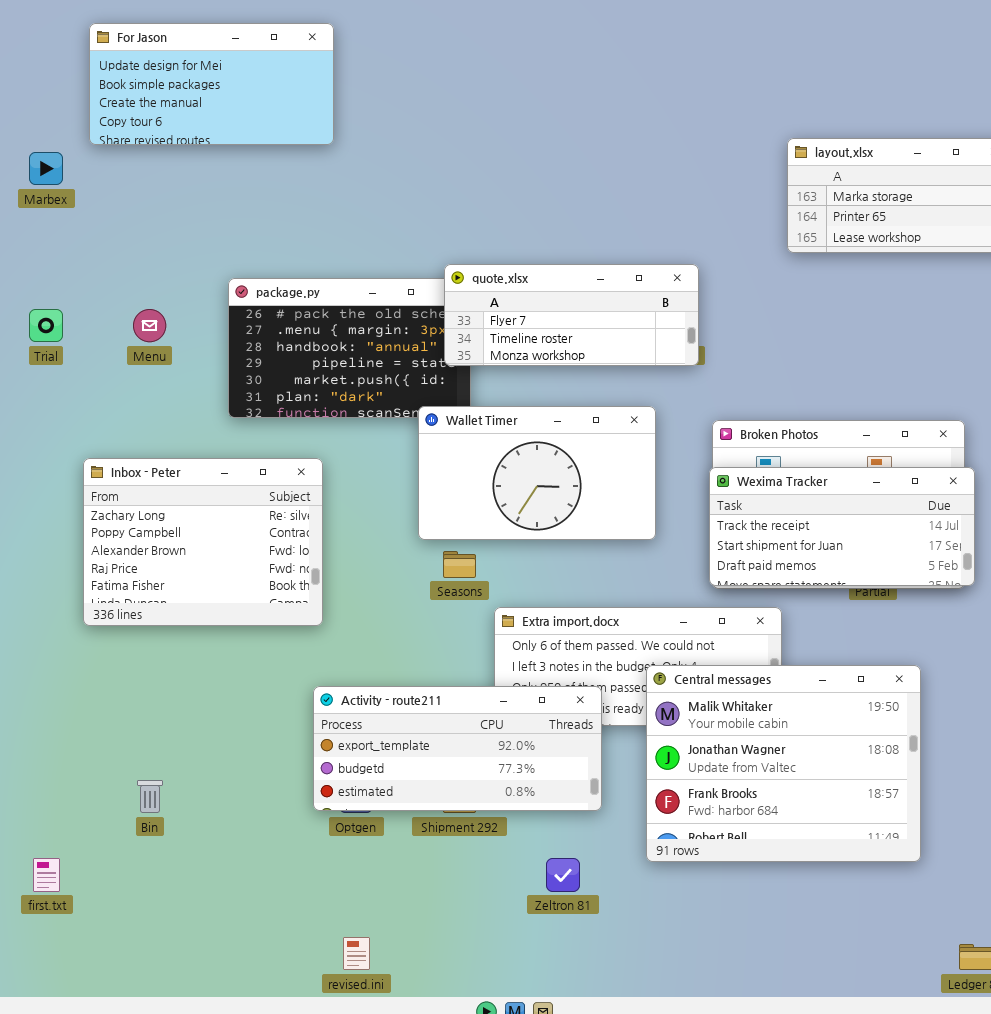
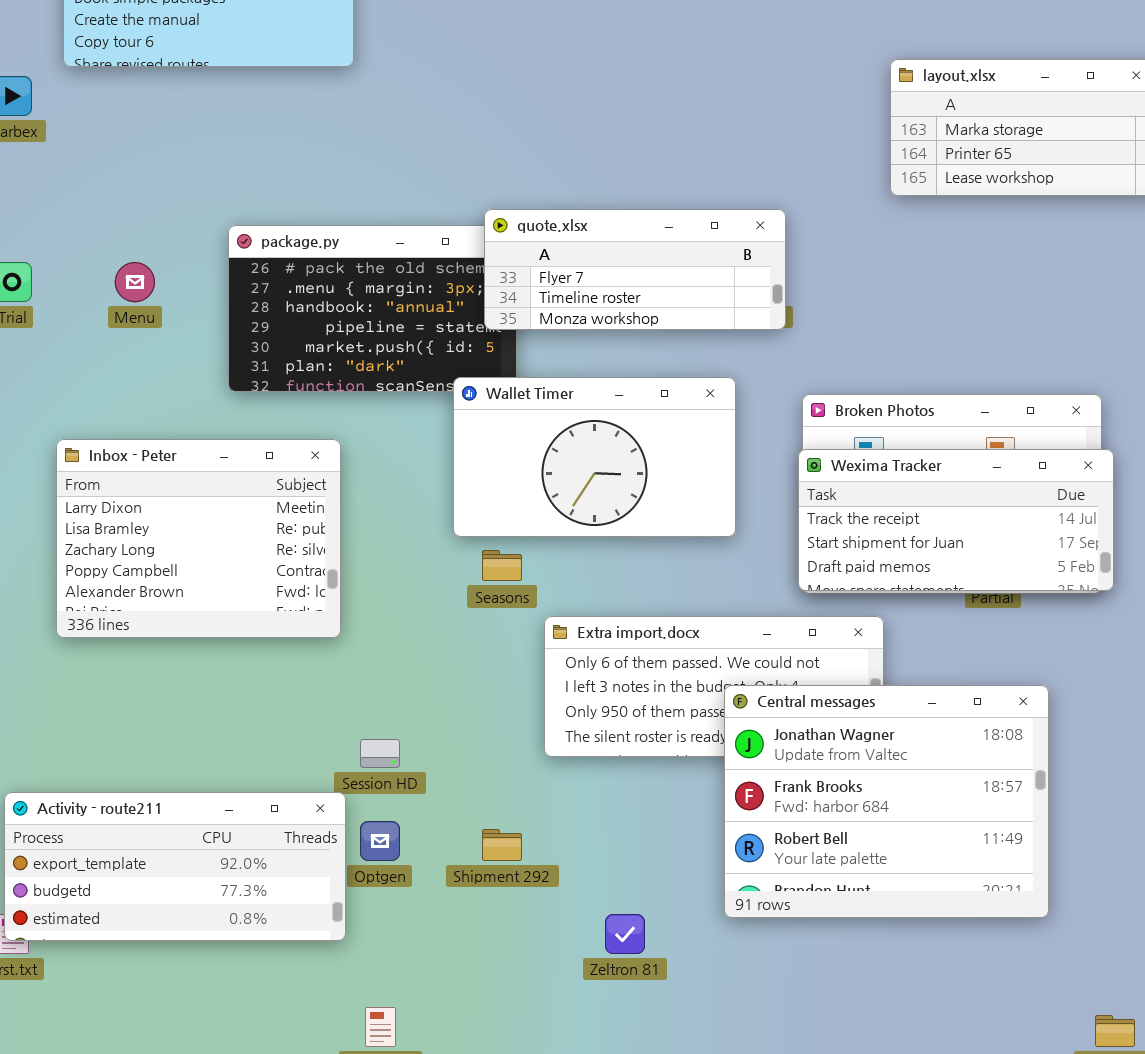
Inbox - Peter: [83,458,323,626] -> [56,439,341,638], scrolled up 2 rows
Central messages: [646,665,921,862] -> [724,685,1049,918], scrolled down 1 row
Activity - route211: [313,686,602,811] -> [4,792,346,941], moved

